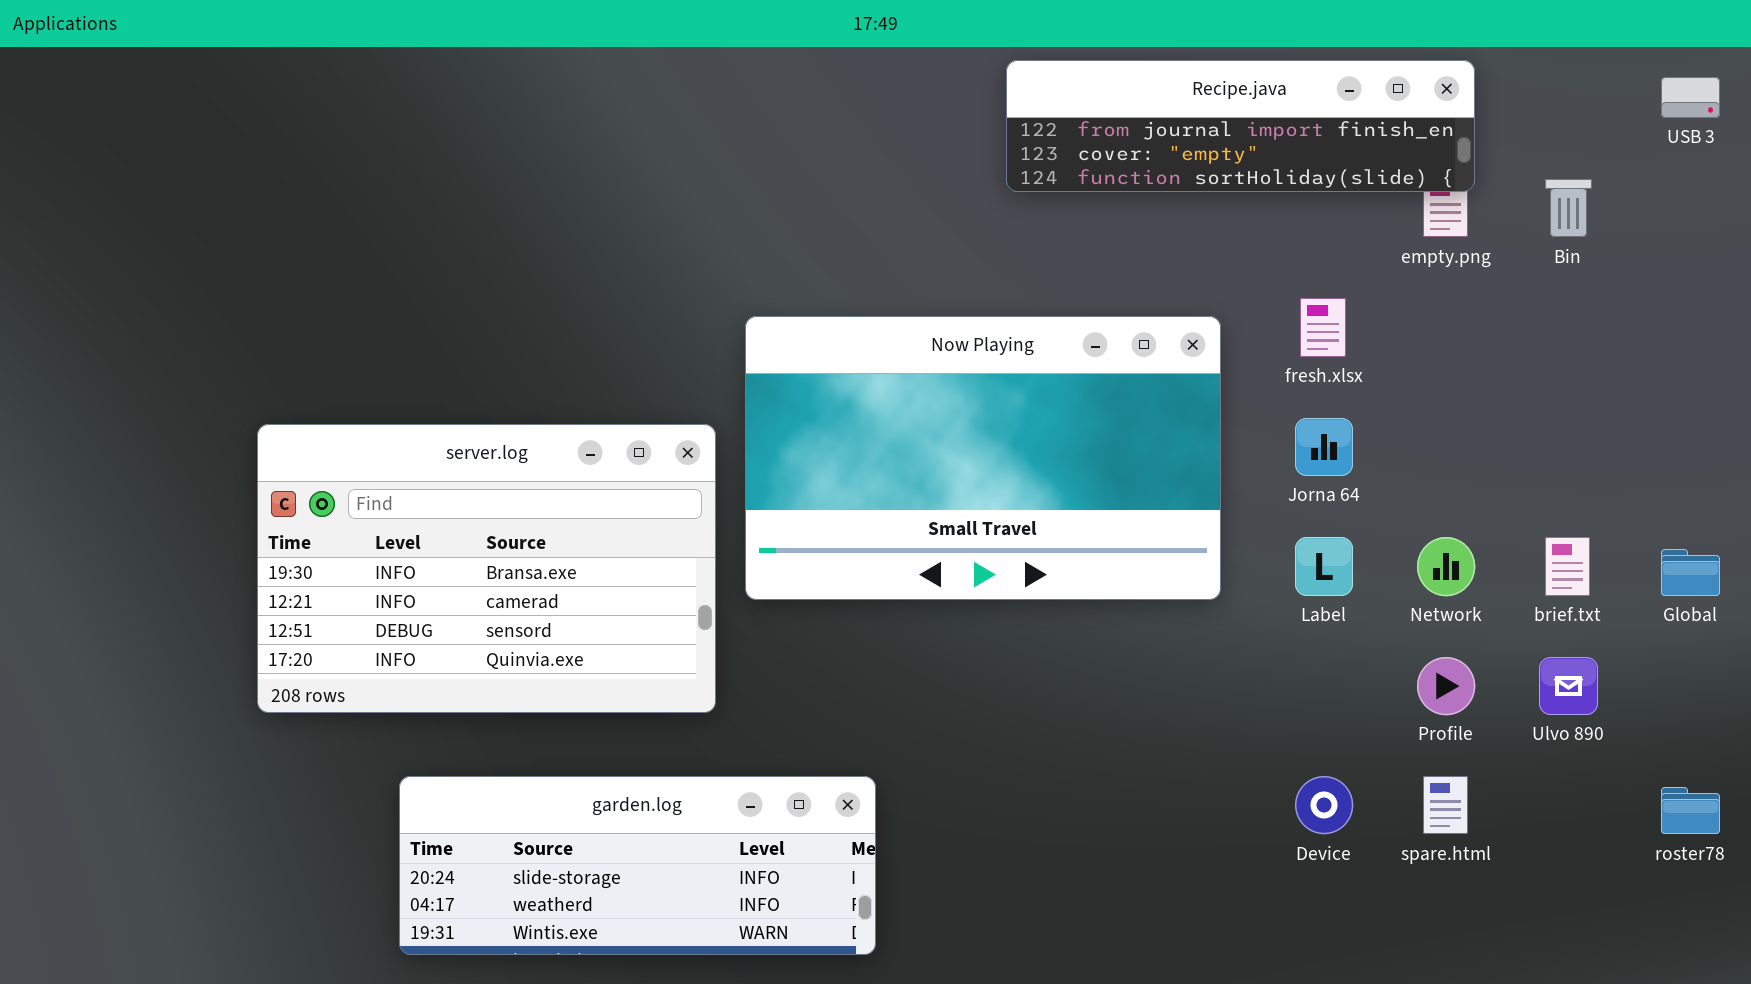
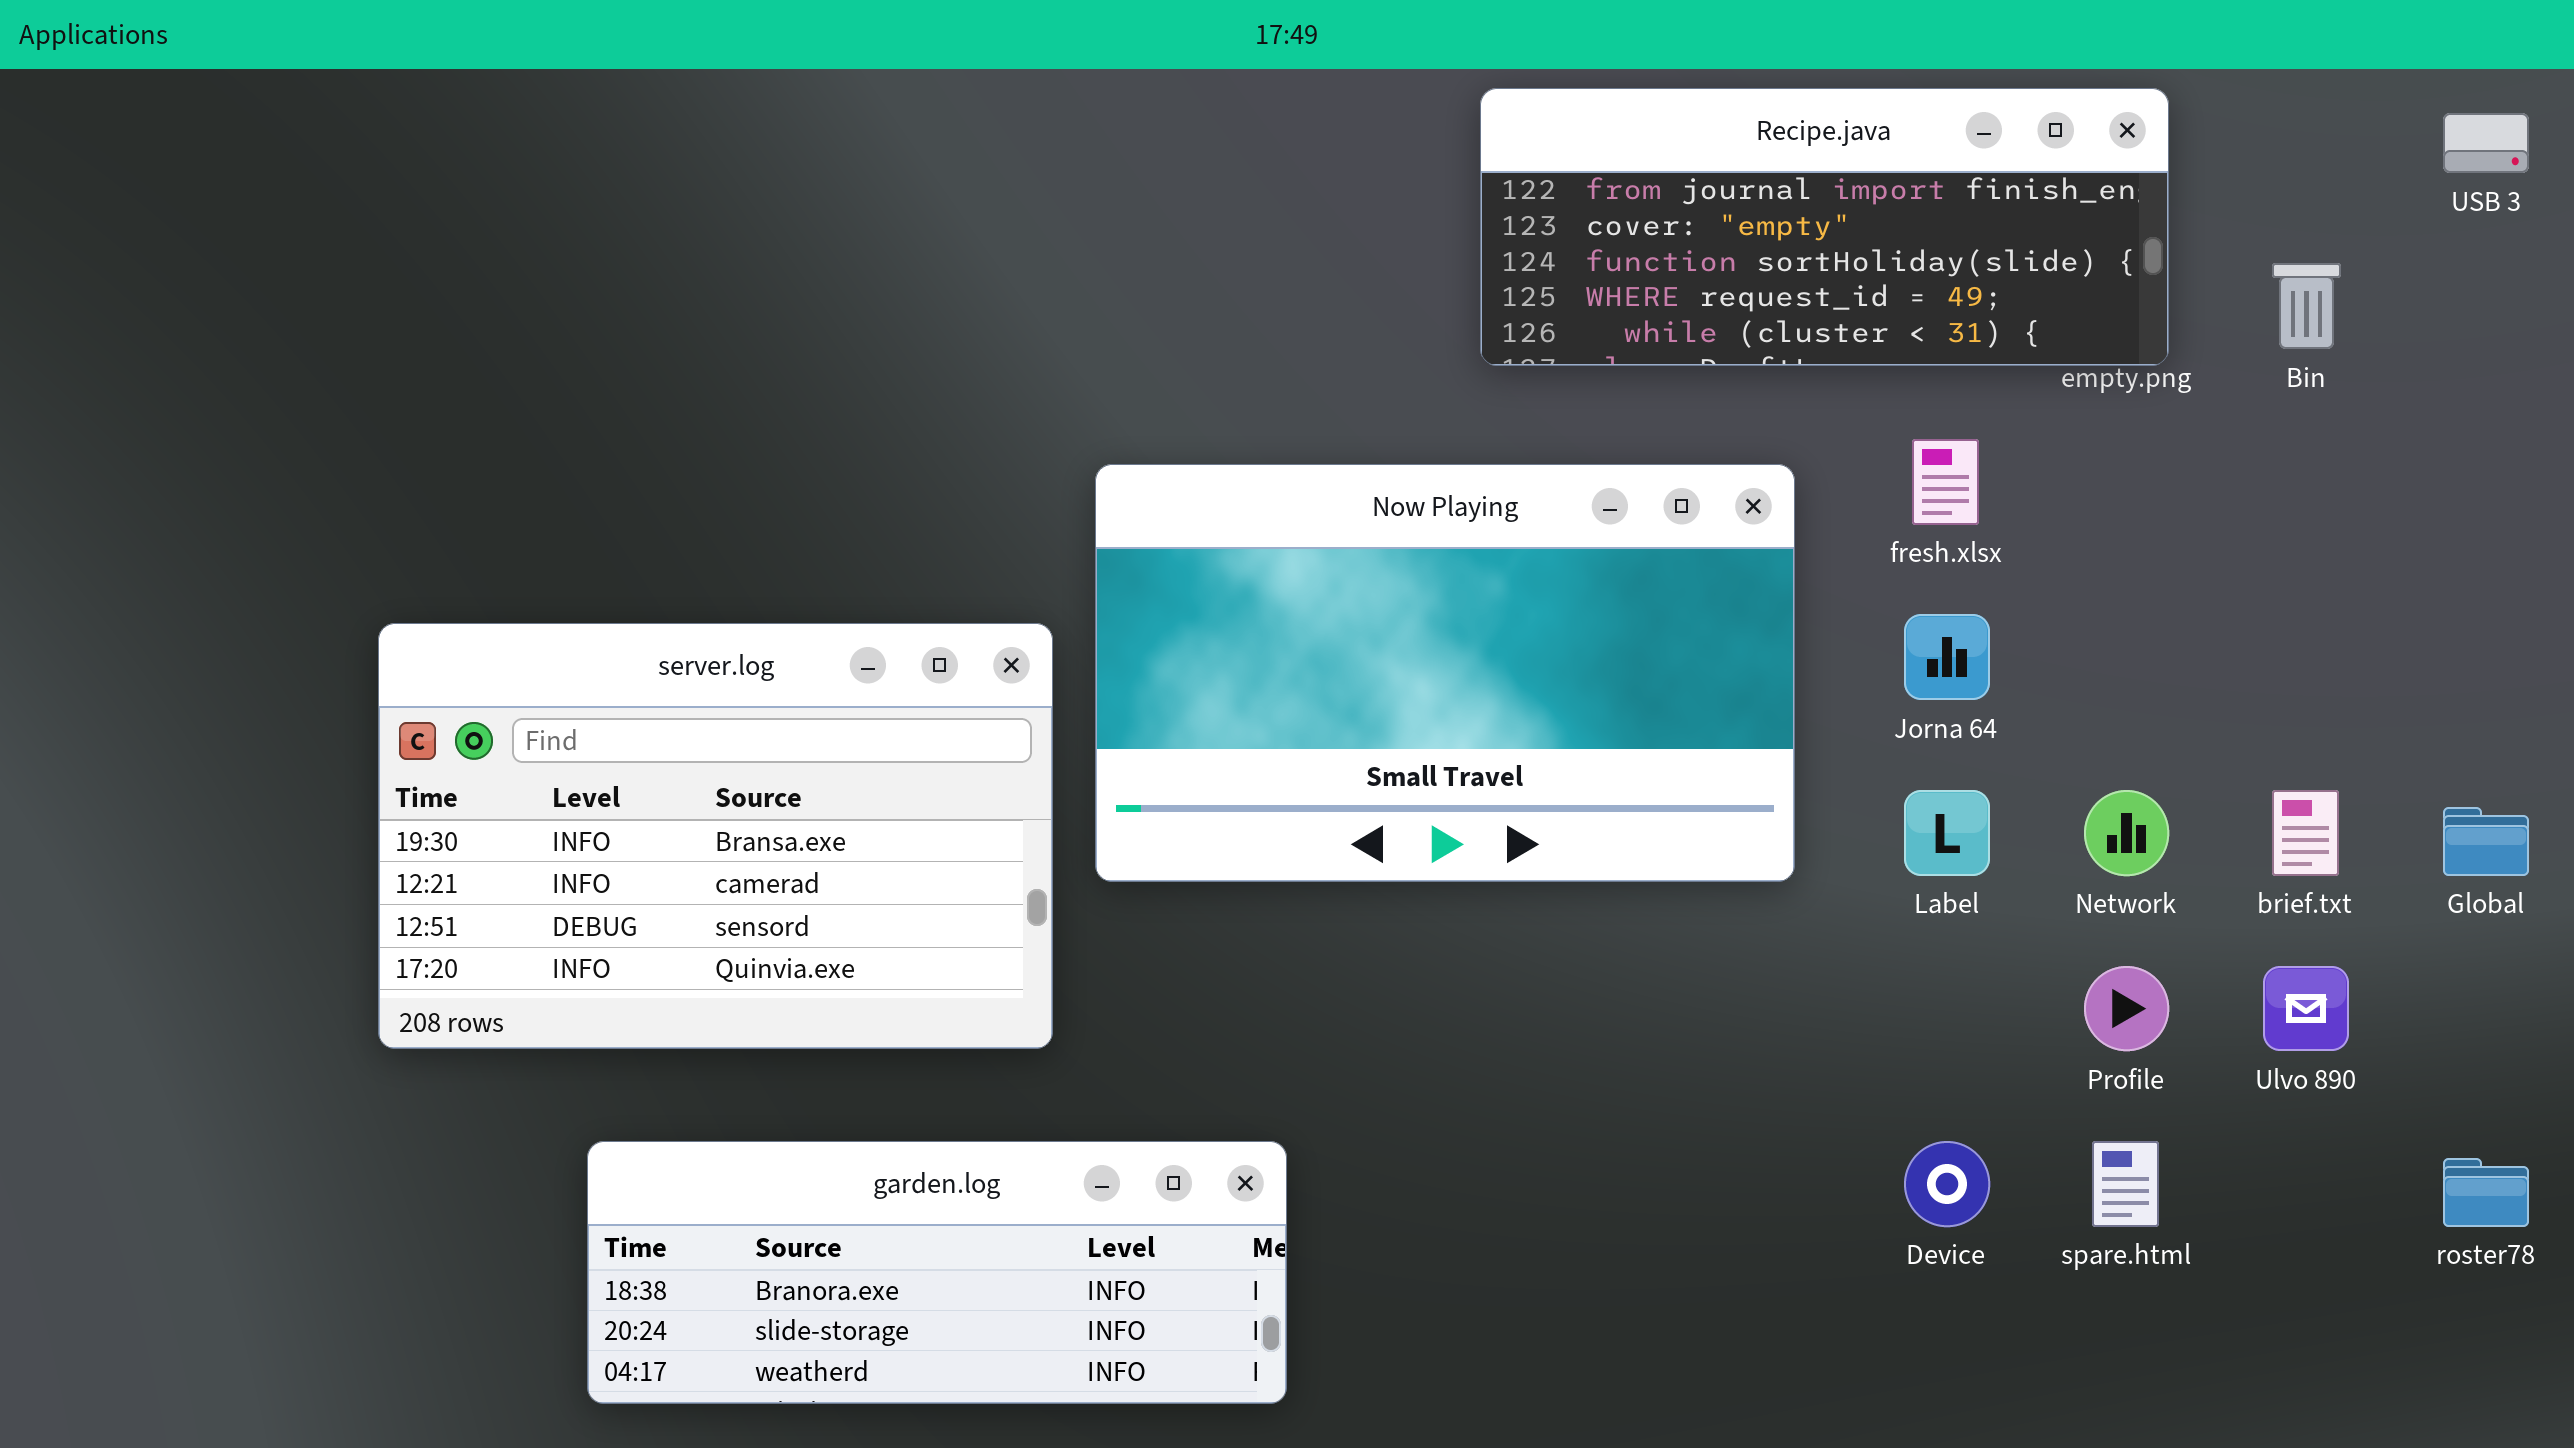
Recipe.java: [1006,60,1475,192] -> [1480,88,2169,366], resized
garden.log: [399,776,876,955] -> [587,1141,1287,1404], scrolled up 1 row

